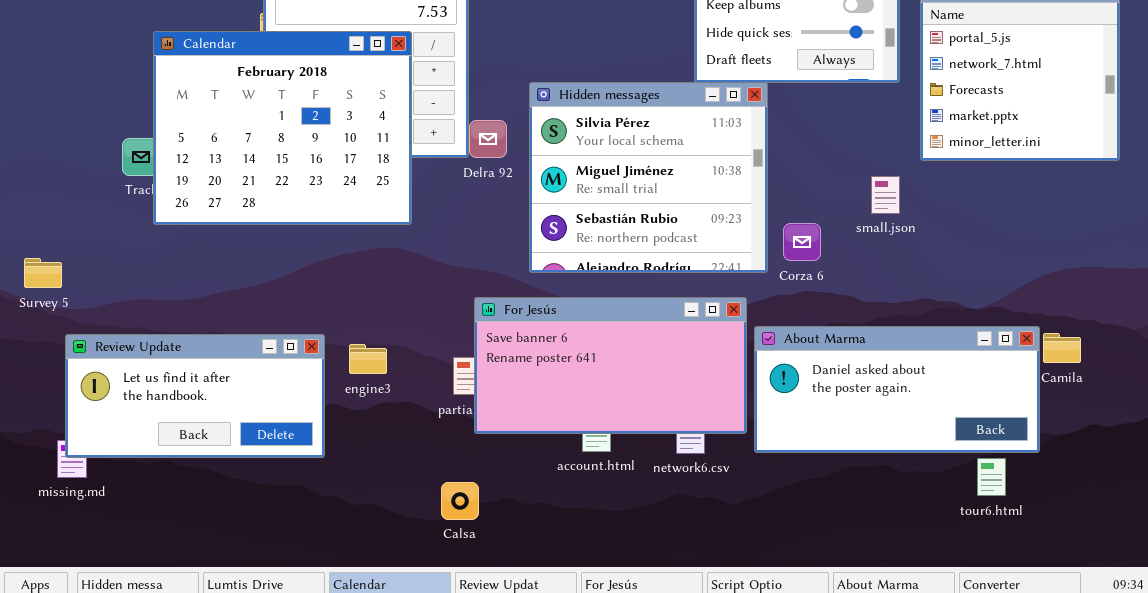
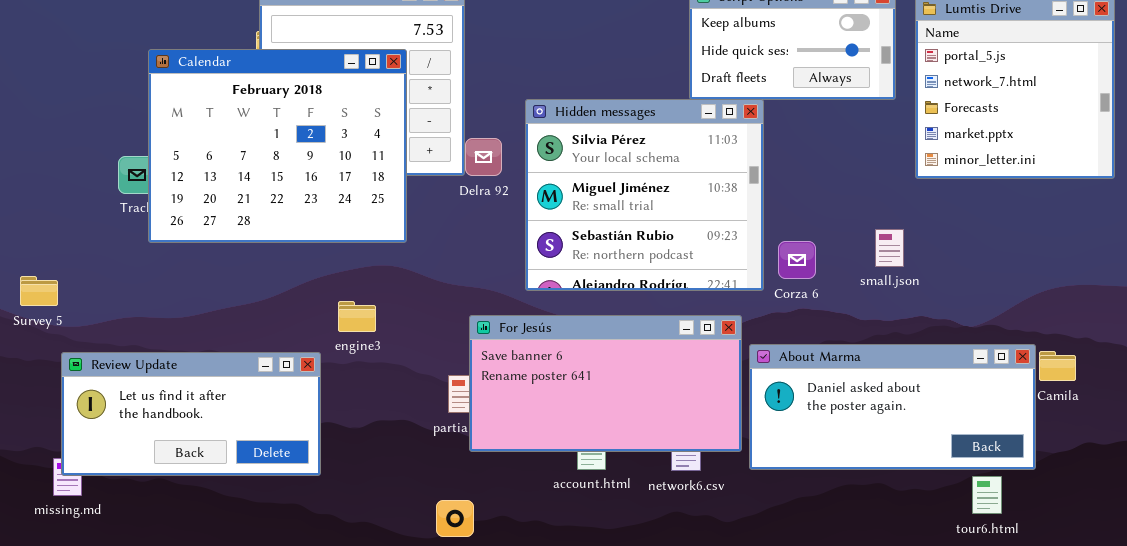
small.json: [871,176,900,214] -> [875,229,904,267], moved
engine3: [349,344,387,374] -> [338,301,376,332], moved

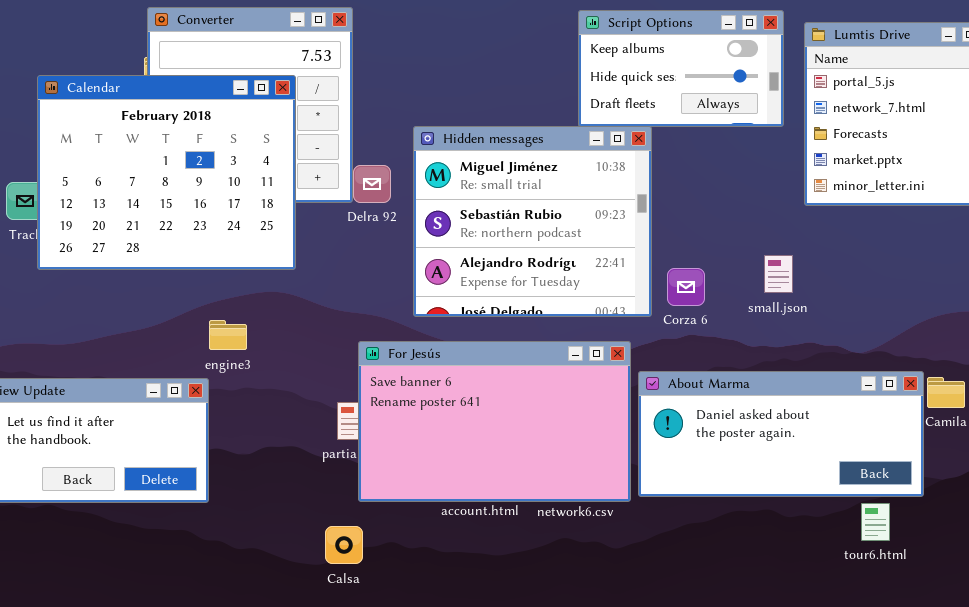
Hidden messages: [525,99,764,291] -> [413,126,652,317], scrolled down 1 row
engine3: [338,301,376,332] -> [209,320,247,350], moved
For Jesús: [469,315,742,452] -> [358,341,631,502], resized

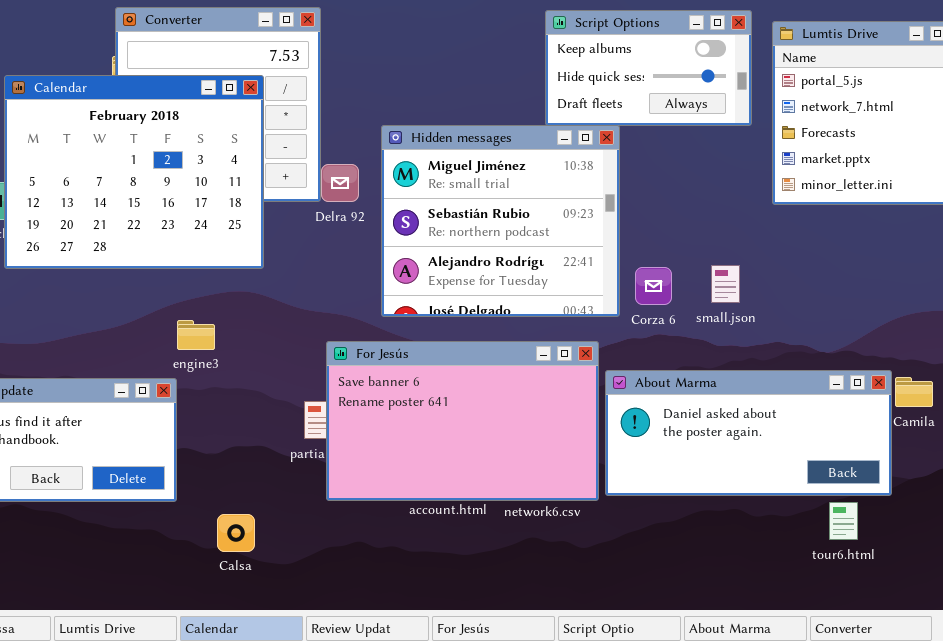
small.json: [764,255,793,293] -> [711,265,740,303], moved
Calsa: [325,526,363,564] -> [217,514,255,552], moved

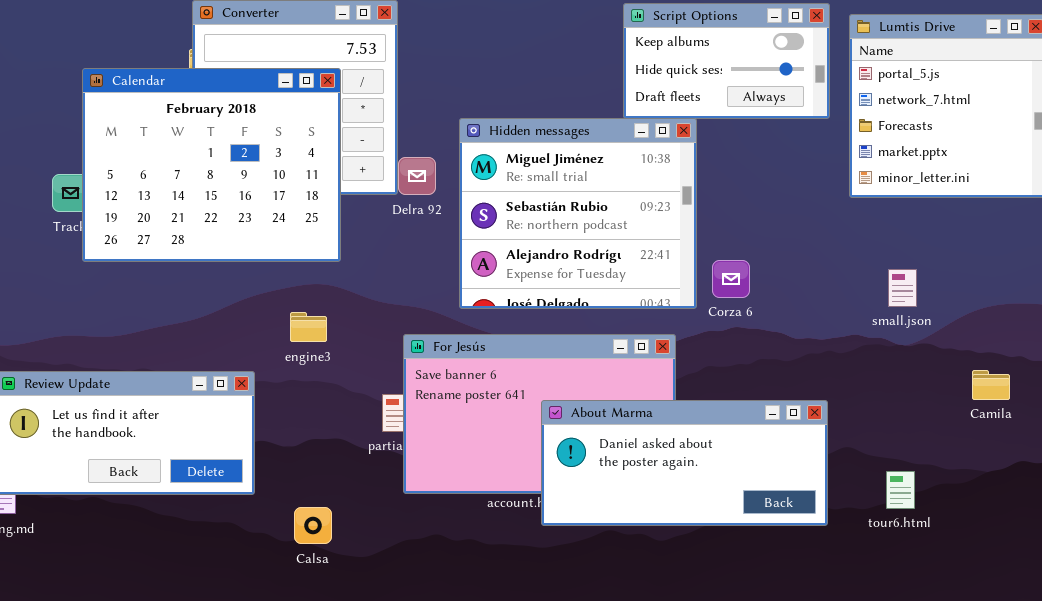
small.json: [711,265,740,303] -> [888,269,917,307], moved
engine3: [177,320,215,350] -> [290,312,327,342], moved
About Marma: [605,370,892,496] -> [541,400,828,526], moved
tour6.html: [829,502,858,540] -> [886,471,915,509], moved

